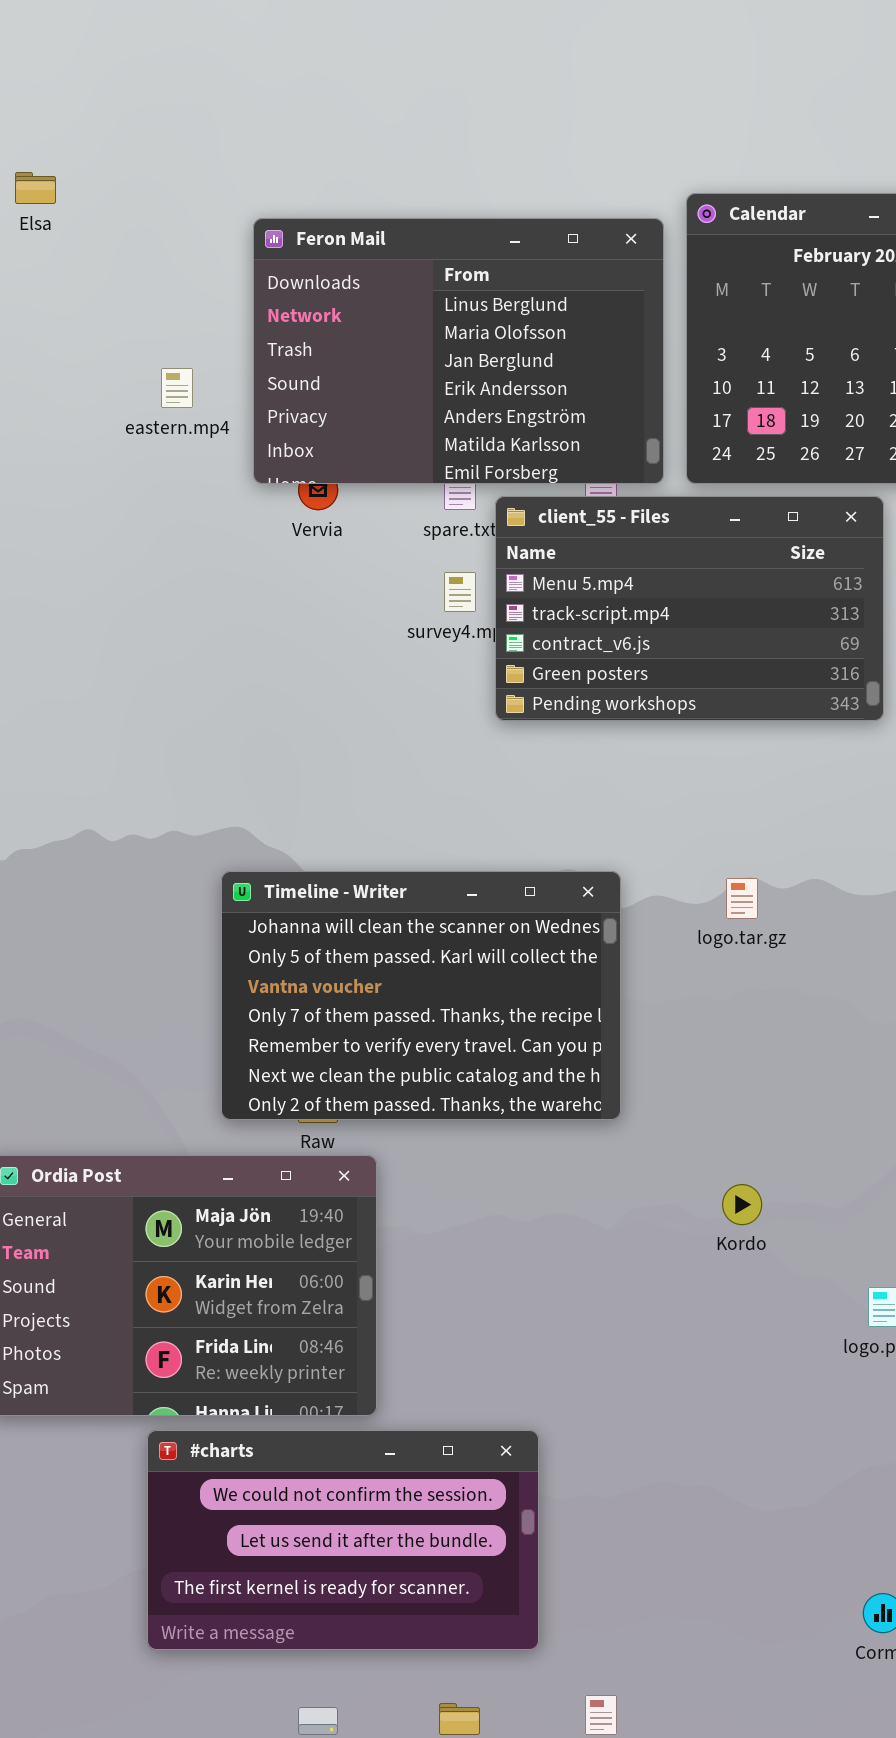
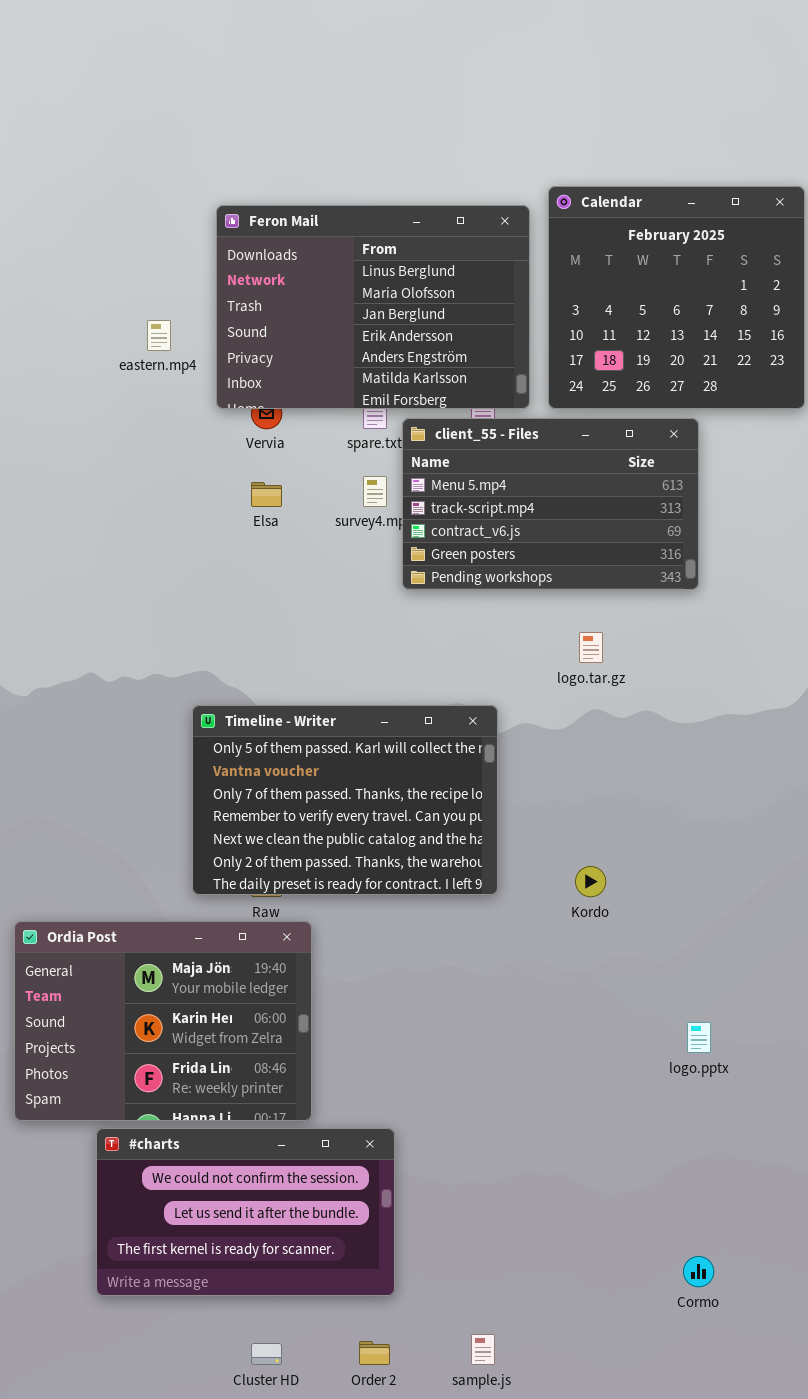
Elsa: [15,172,56,204] -> [251,482,282,507], moved
Timeline - Writer: [221,871,621,1120] -> [192,705,498,895], scrolled down 1 row
logo.tar.gz: [726,878,758,919] -> [579,632,603,663], moved
Kordo: [722,1184,762,1225] -> [575,866,606,897], moved
#charts: [147,1430,539,1650] -> [96,1128,395,1296], moved

